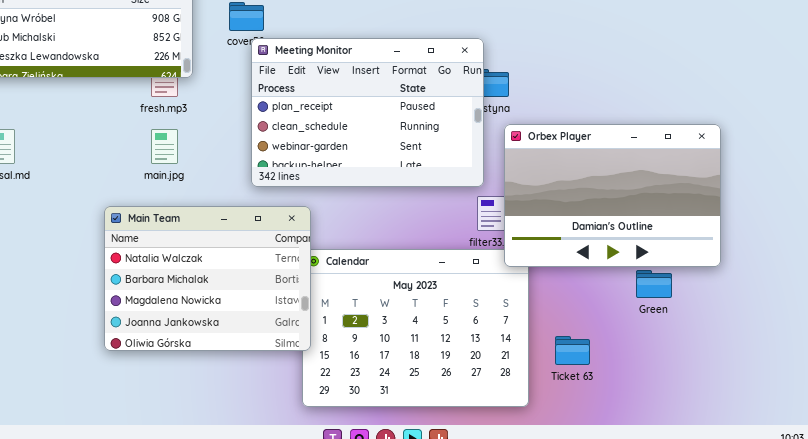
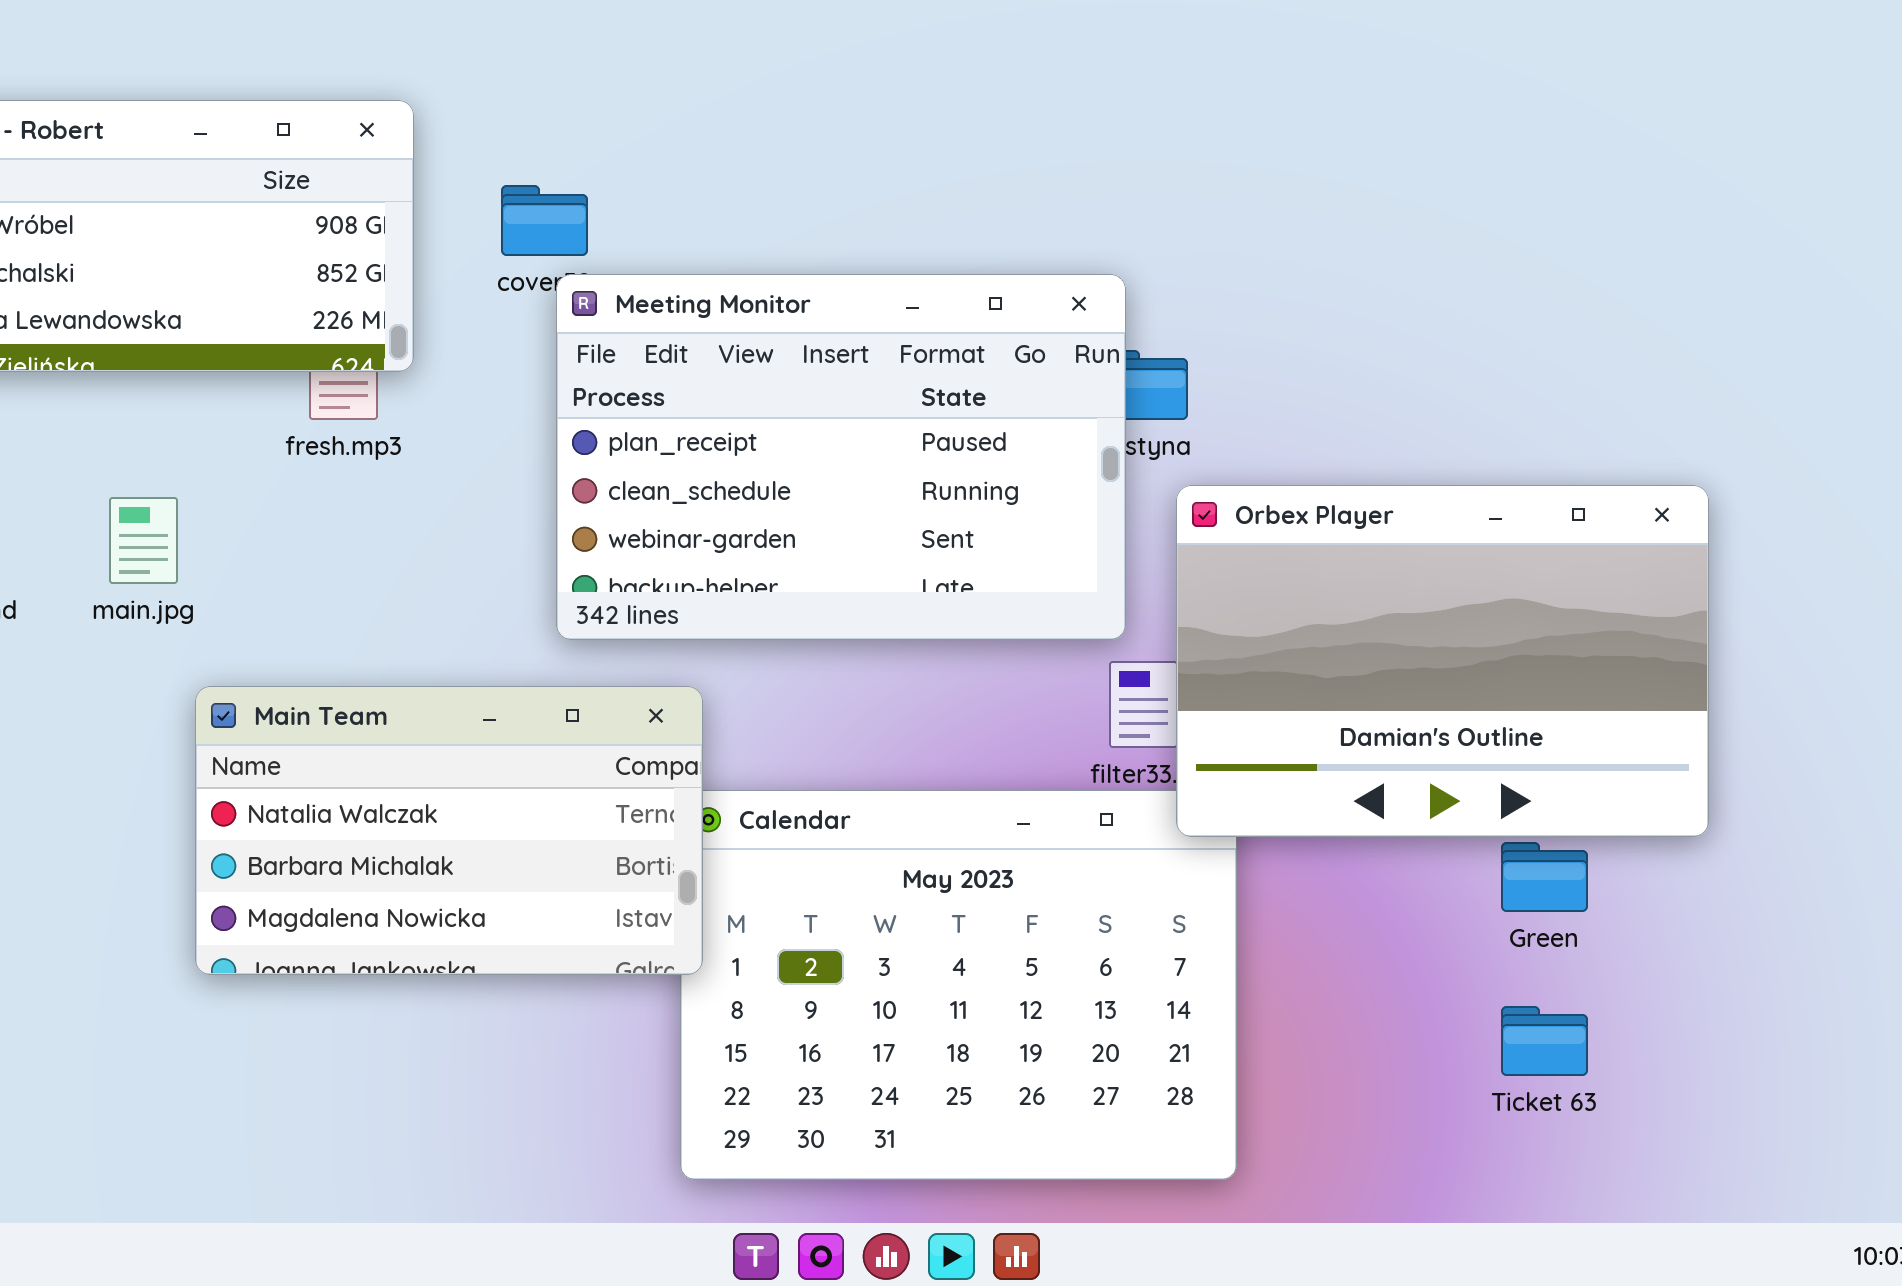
main.jpg: [151,129,178,164] -> [109,497,178,584], moved
Main Team: [104,206,311,351] -> [195,686,703,975], resized
Ticket 63: [555,336,590,365] -> [1501,1006,1588,1076], moved

